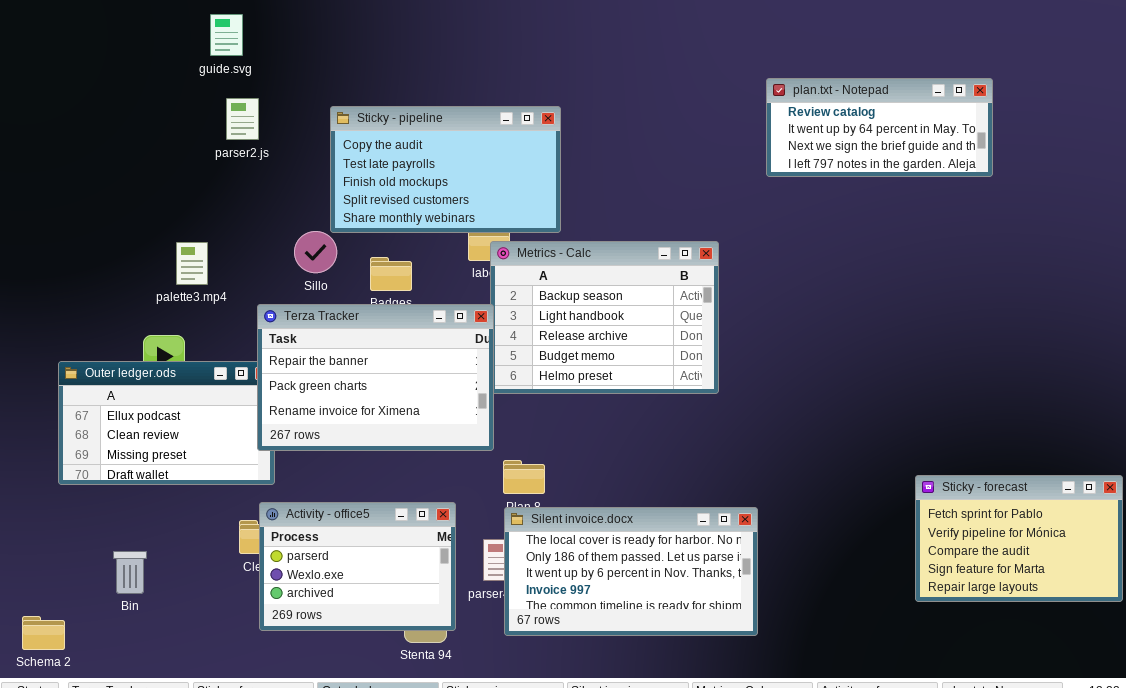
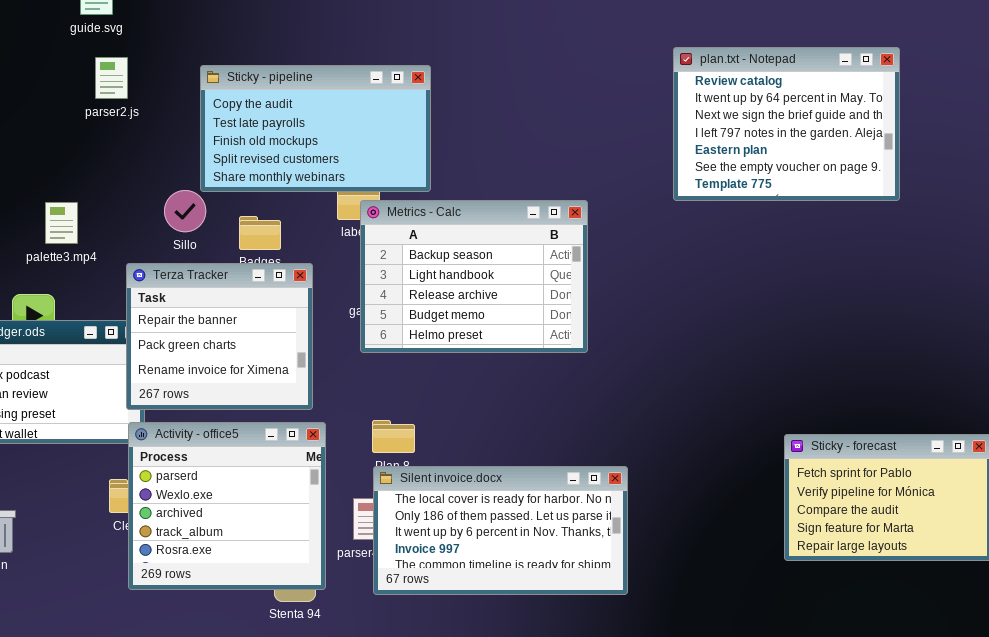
plan.txt - Notepad: [766,78,993,177] -> [673,47,900,201], moved, resized
Terza Tracker: [257,304,494,451] -> [126,263,313,410], resized
Activity - office5: [259,502,456,631] -> [128,422,326,590], resized

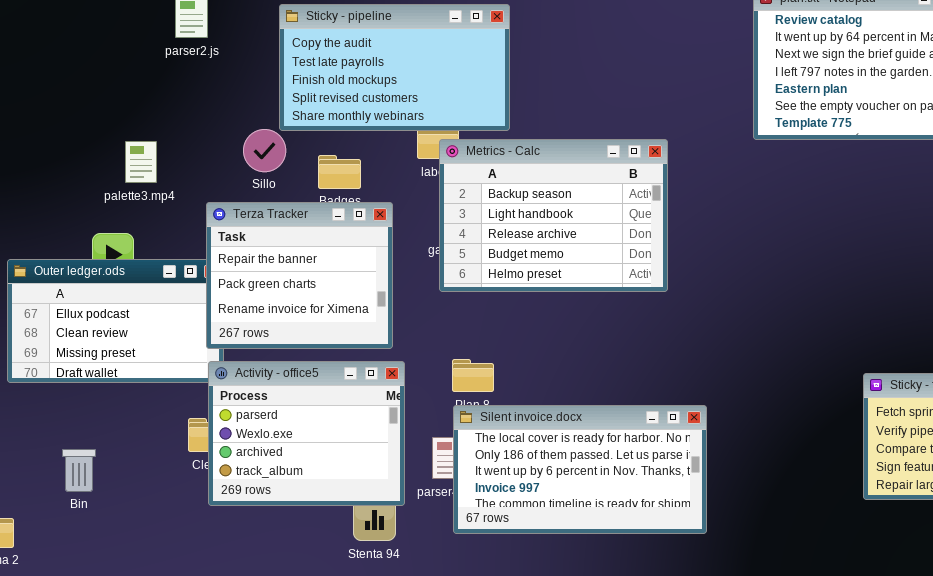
Activity - office5: [128,422,326,590] -> [208,361,405,506], resized

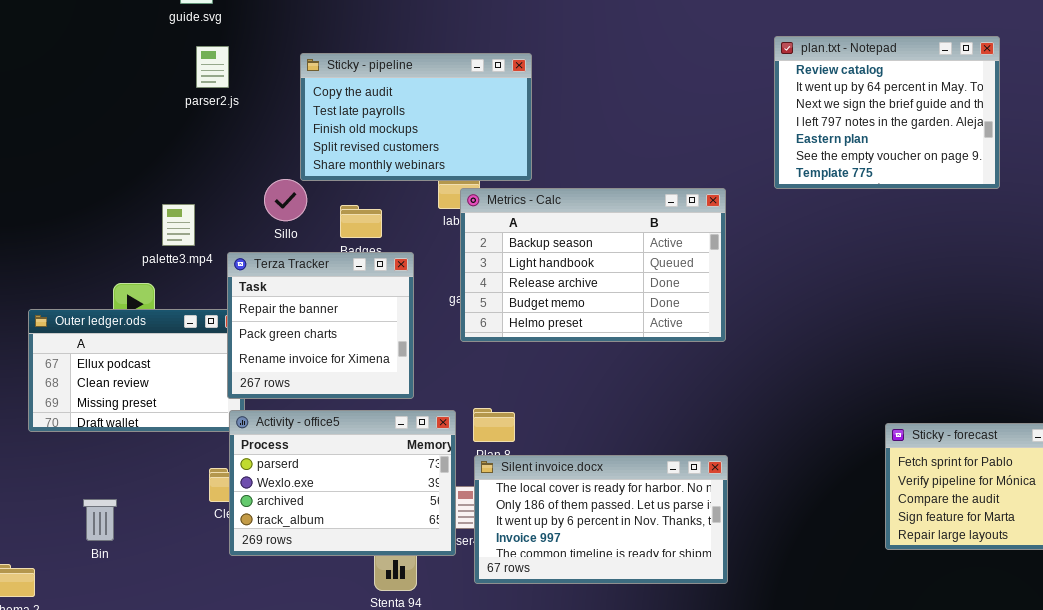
Metrics - Calc: [439,139,668,292] -> [460,188,726,342], resized
palette3.mp4: [125,141,157,183] -> [162,204,195,246], moved
Activity - office5: [208,361,405,506] -> [229,410,456,556], resized

